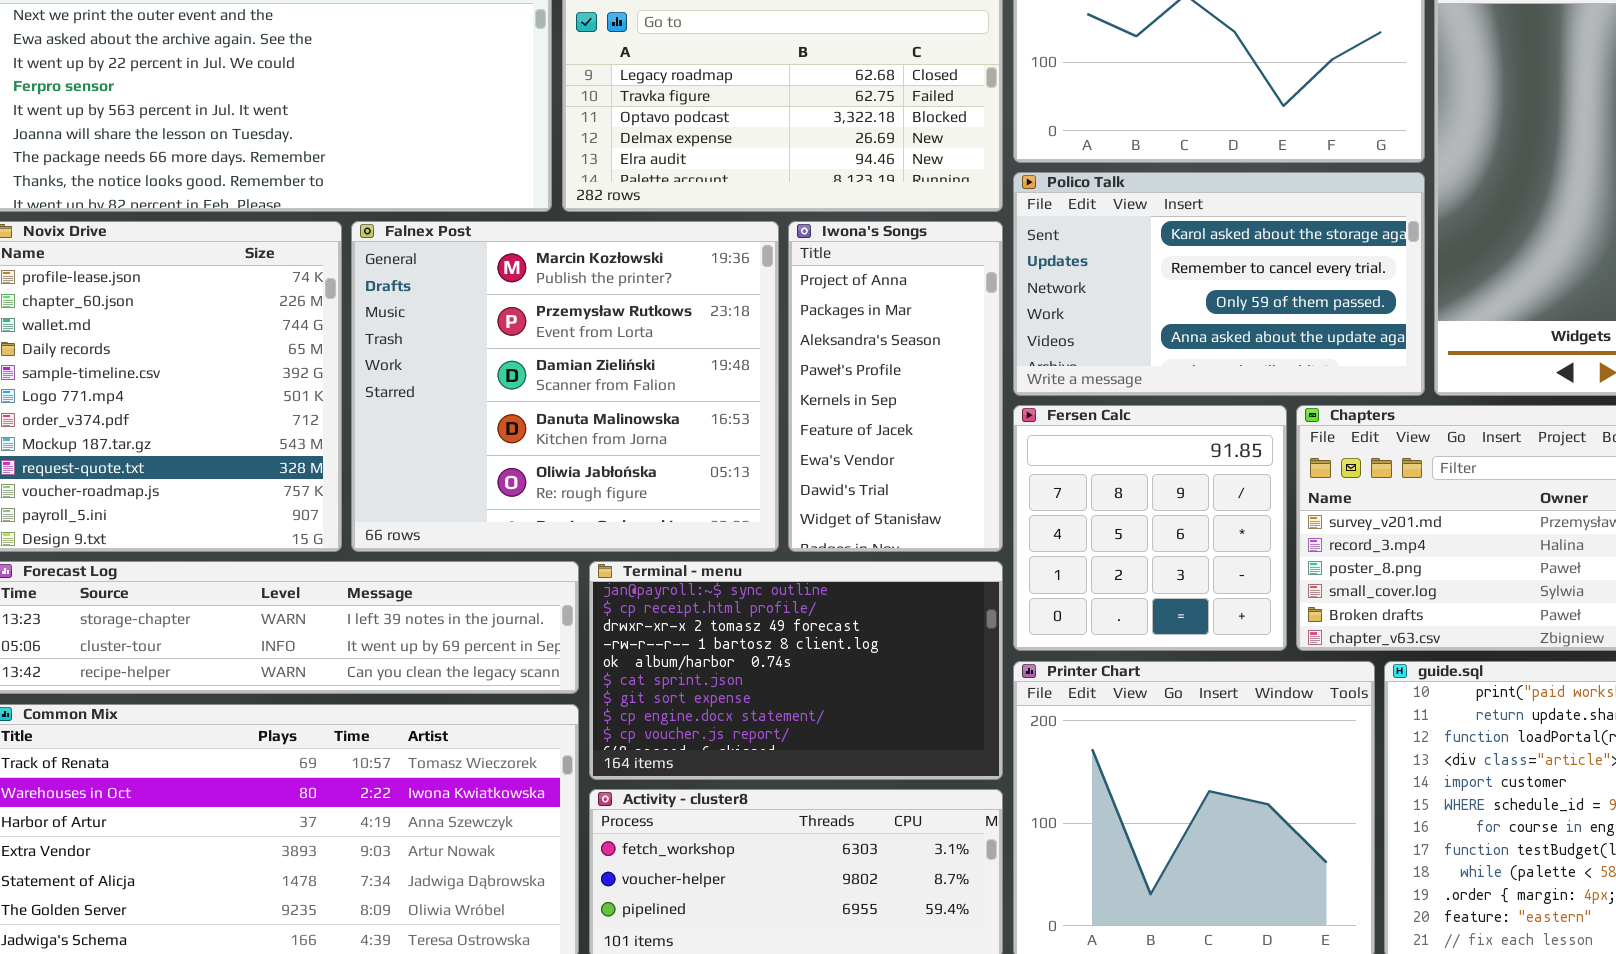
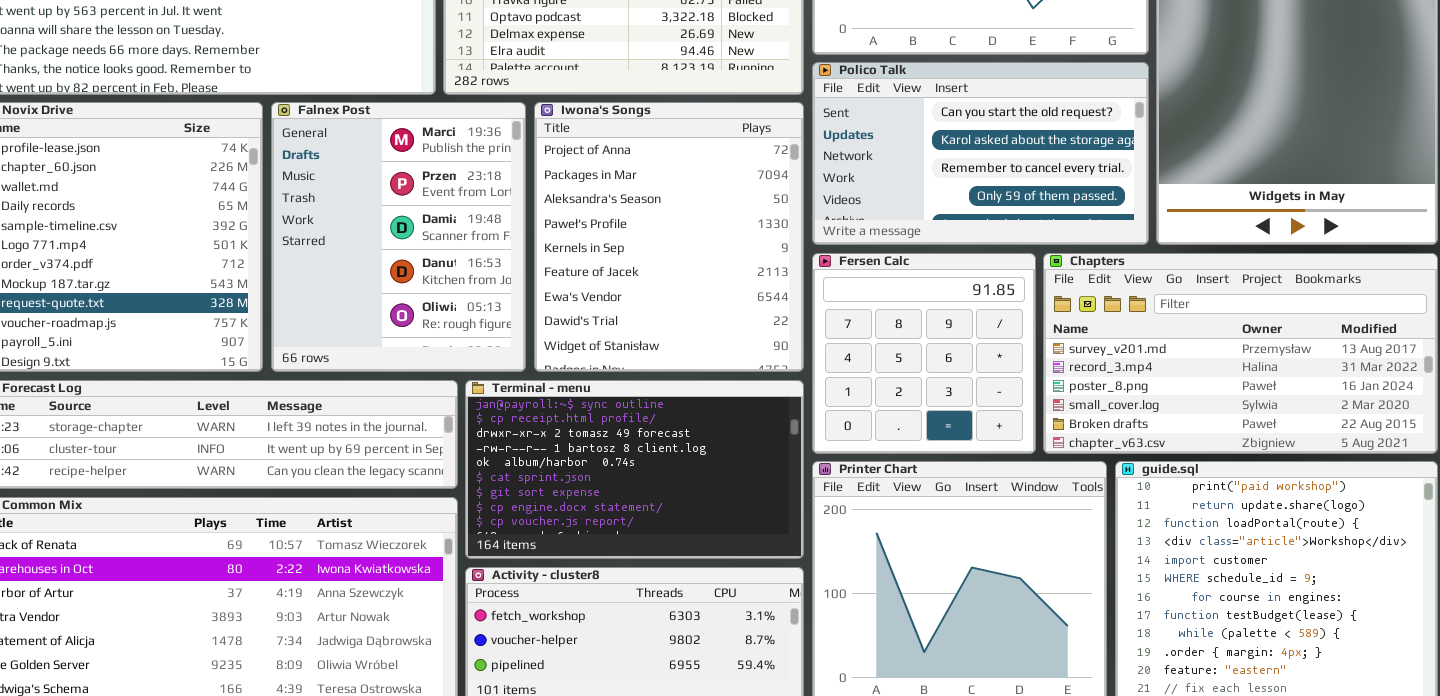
Polico Talk: [1013,172,1425,396] -> [812,62,1149,245], scrolled up 1 row
Falnex Post: [351,221,779,552] -> [271,102,526,372], resized
Iwona's Songs: [788,221,1003,552] -> [534,102,804,372], resized

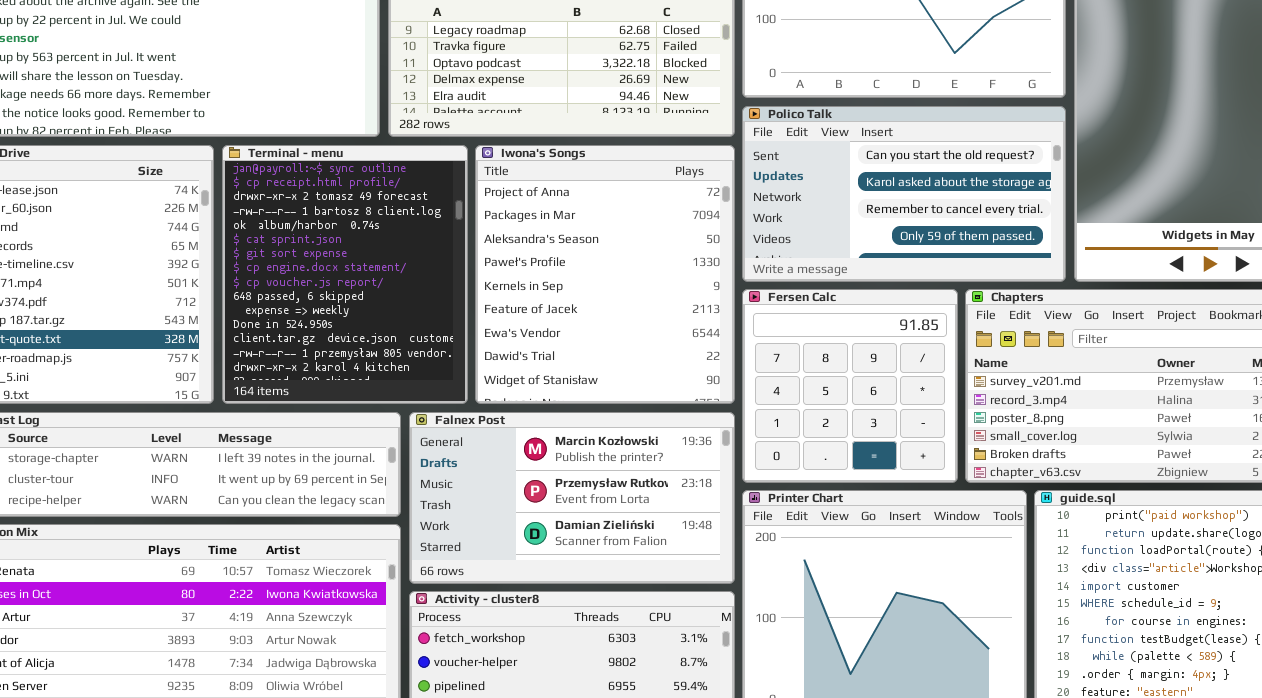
Falnex Post: [271,102,526,372] -> [409,412,735,584], moved, resized
Terminal - menu: [465,380,804,559] -> [222,145,468,404], moved, resized

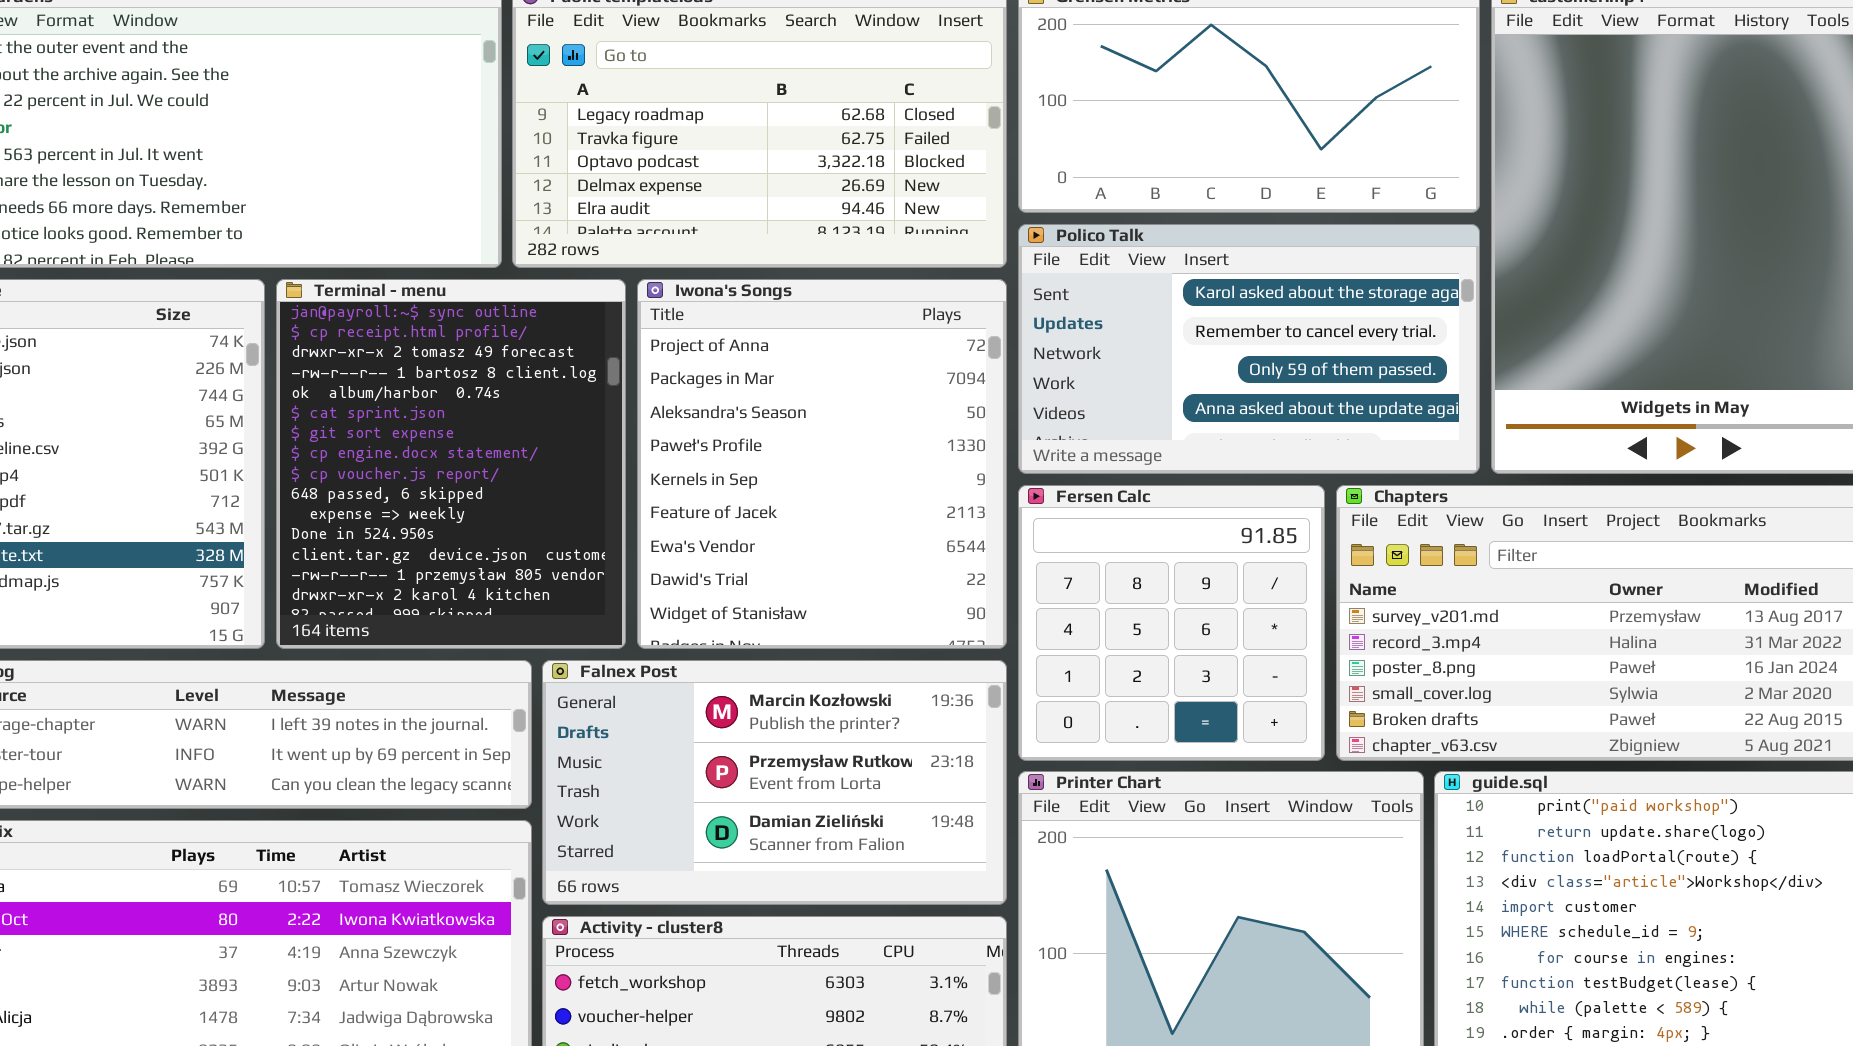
Polico Talk: [742,106,1066,282] -> [1018,224,1480,474], scrolled down 1 row

